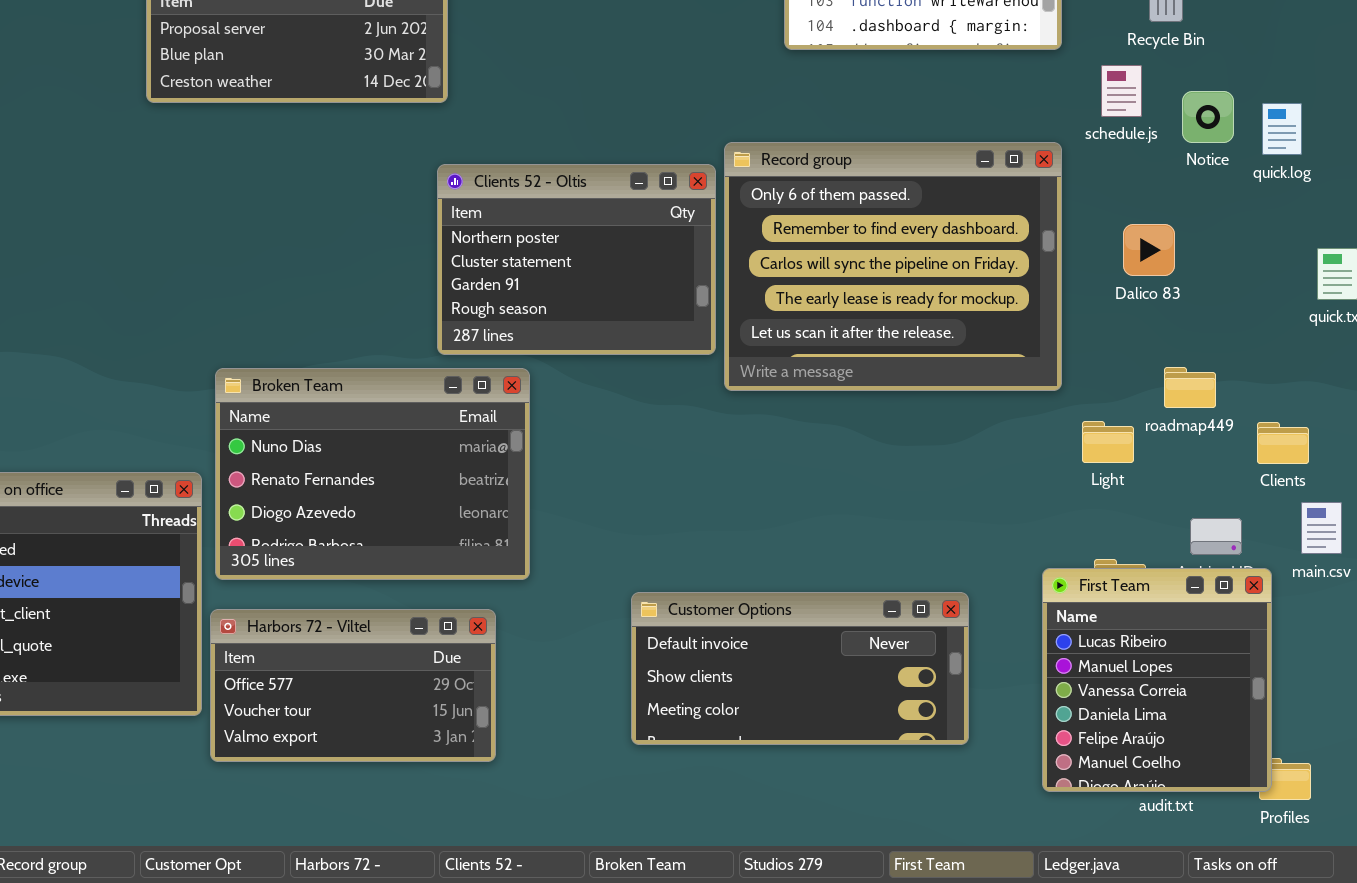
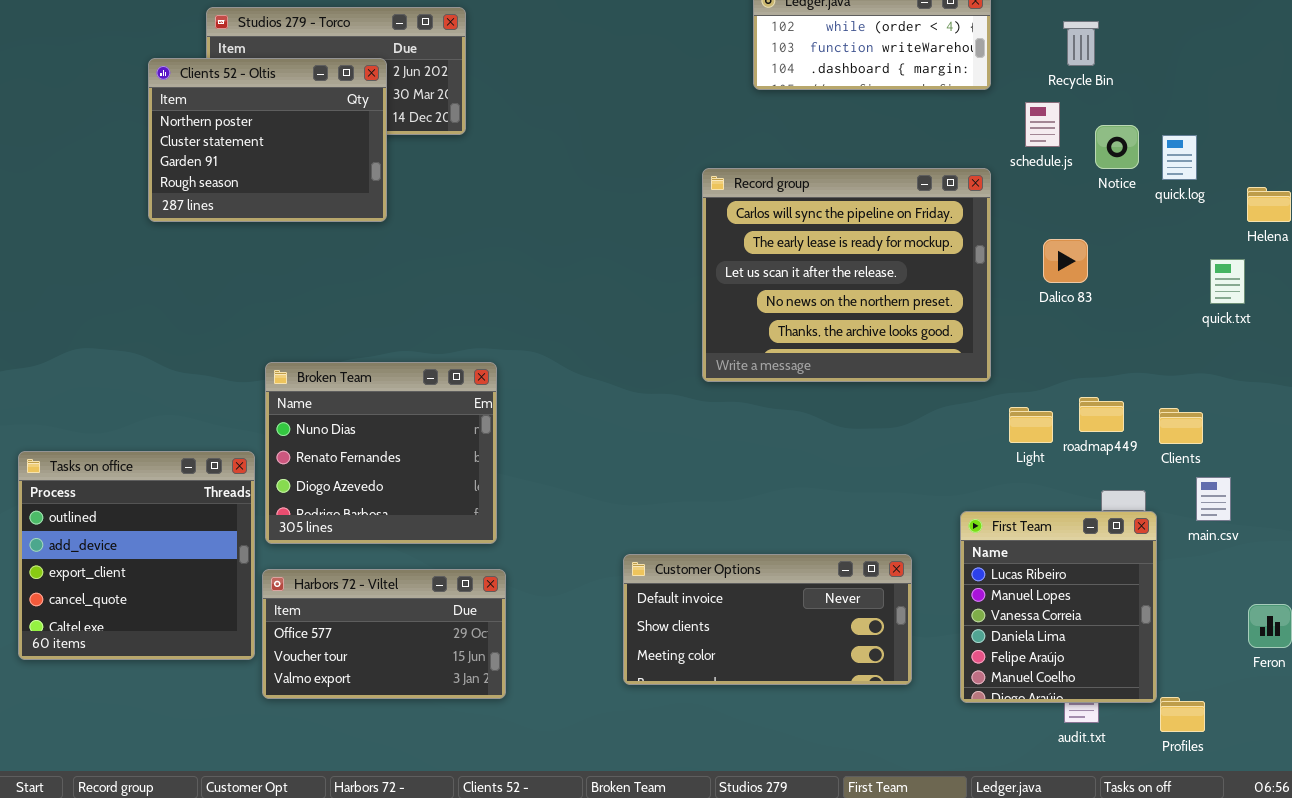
Record group: [724,142,1062,391] -> [702,168,991,382], scrolled down 2 rows
Clients 52 - Oltis: [437,164,716,355] -> [148,58,387,222], moved
roadmap449: [1164,367,1216,408] -> [1079,397,1124,432], moved
Broken Team: [215,368,530,580] -> [265,362,497,544], resized
First Team: [1042,568,1272,792] -> [960,511,1157,703], moved

